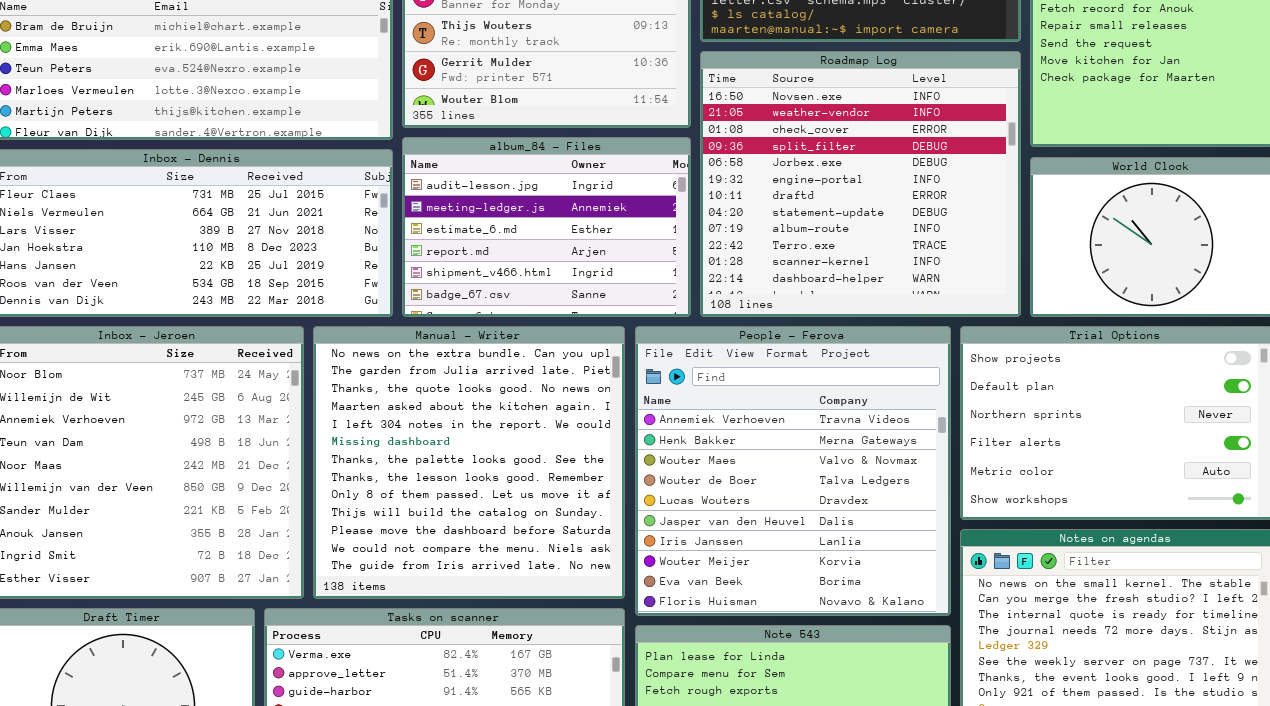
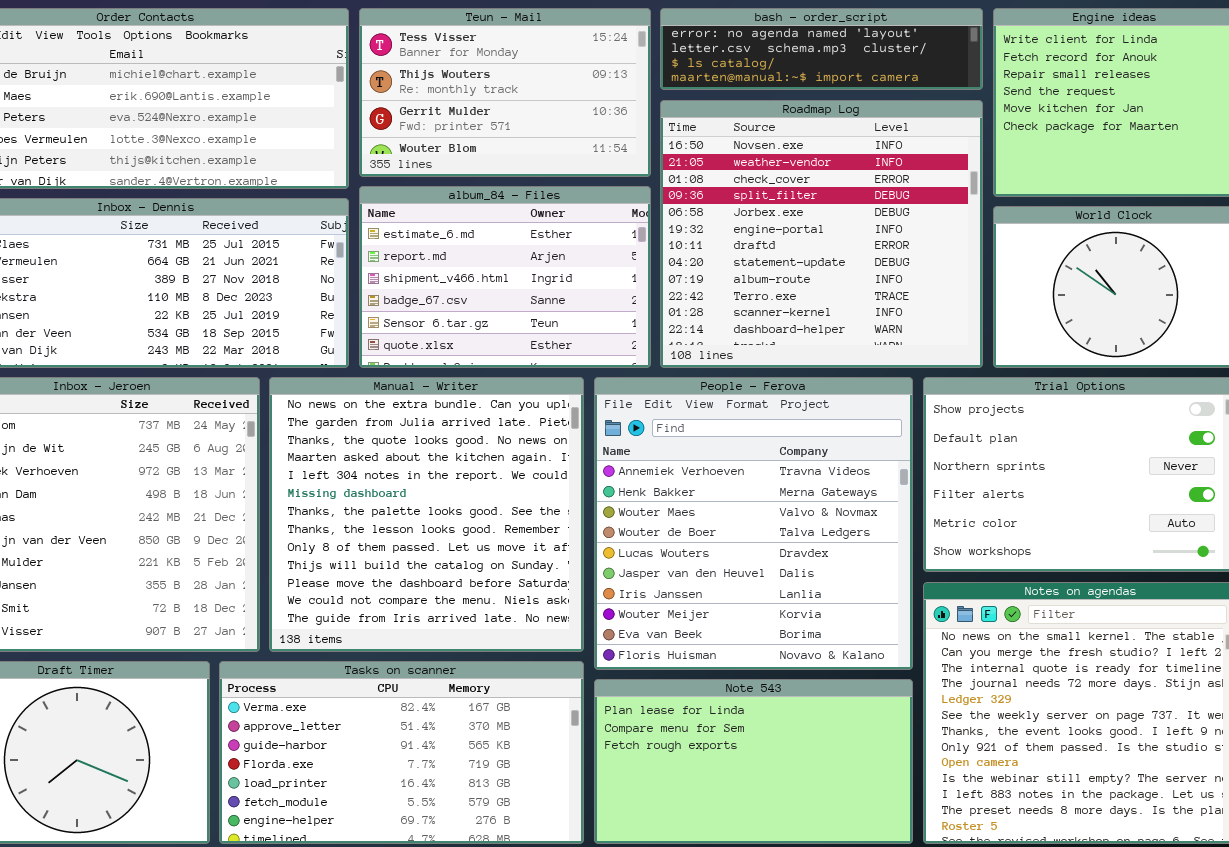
album_84 - Files: [402,137,691,317] -> [359,186,651,368], scrolled down 2 rows

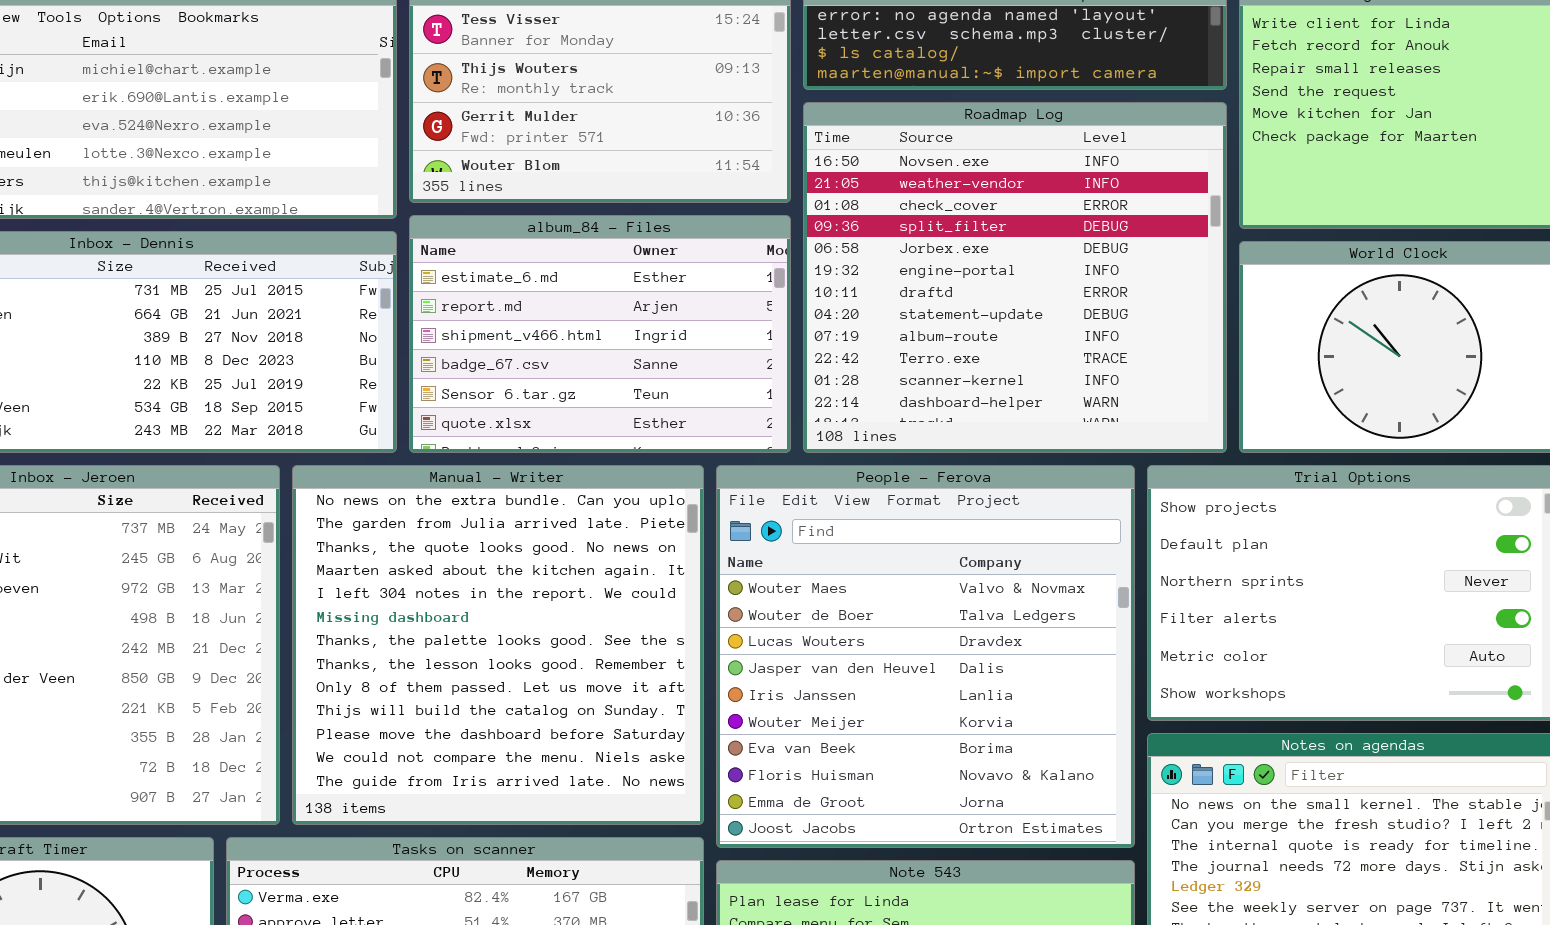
People - Ferova: [594,377,913,670] -> [716,465,1135,848], scrolled down 2 rows

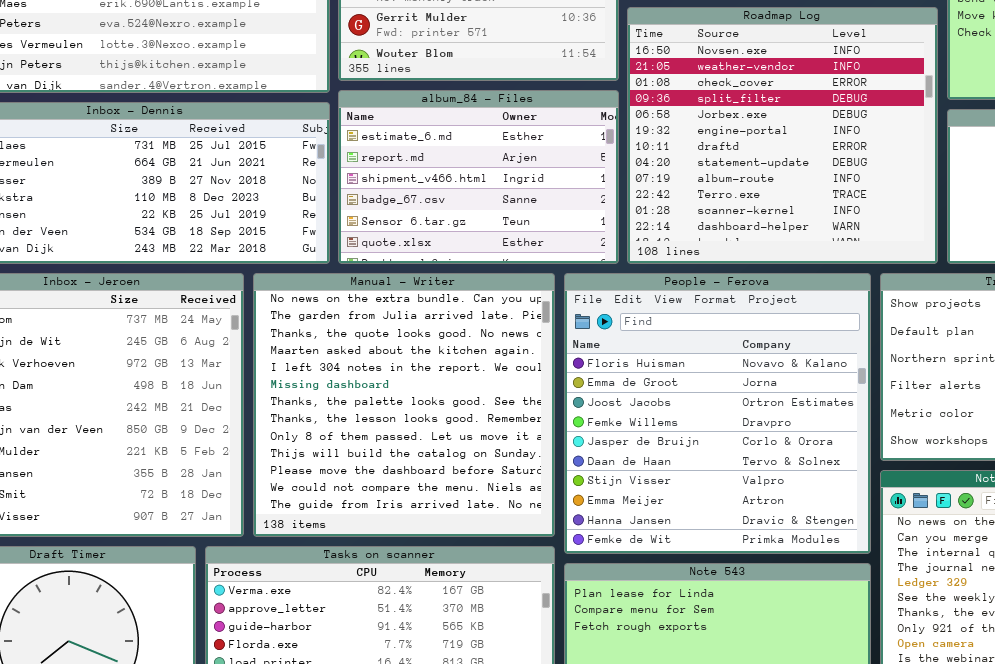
People - Ferova: [716,465,1135,848] -> [564,273,871,554], scrolled down 7 rows

